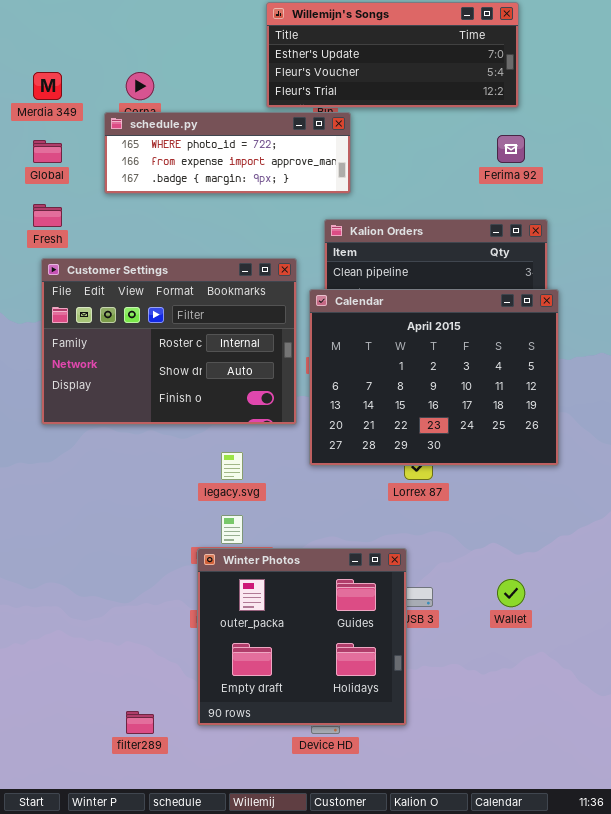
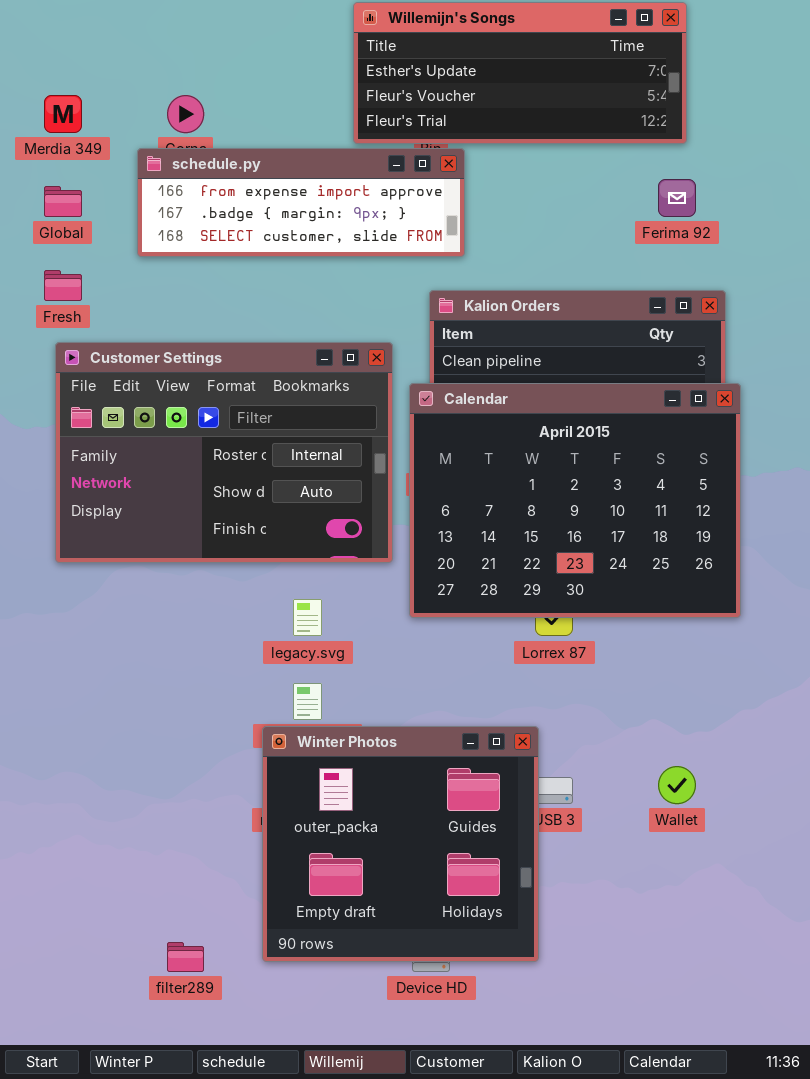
schedule.py: [104,112,351,194] -> [137,148,465,257], scrolled down 1 row

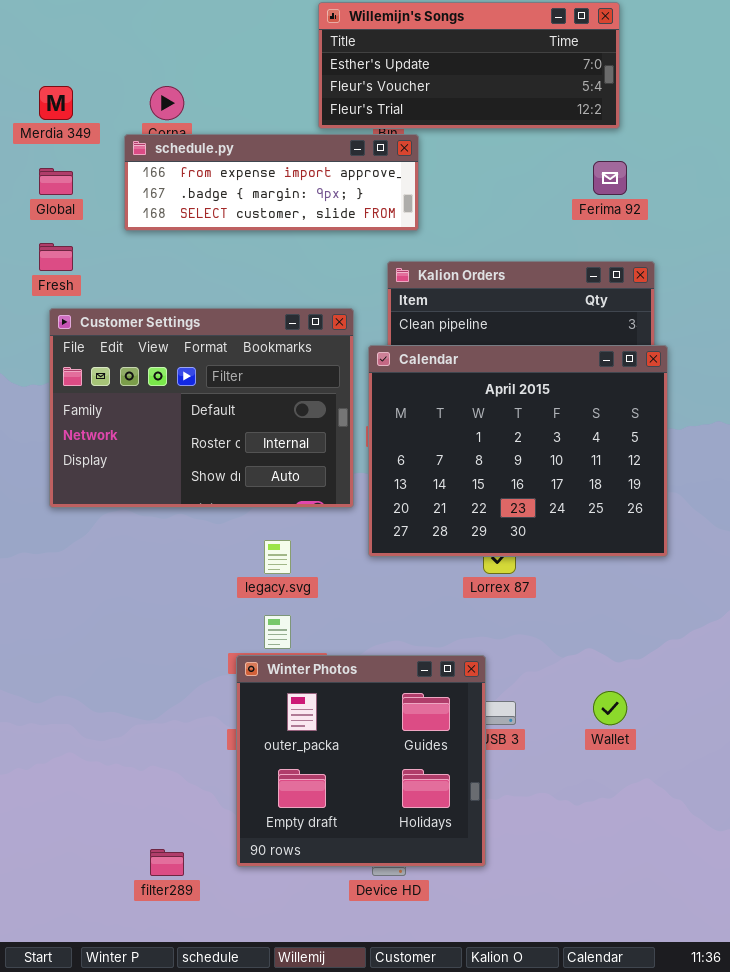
Customer Settings: [55,342,393,563] -> [49,308,354,508], scrolled up 1 row

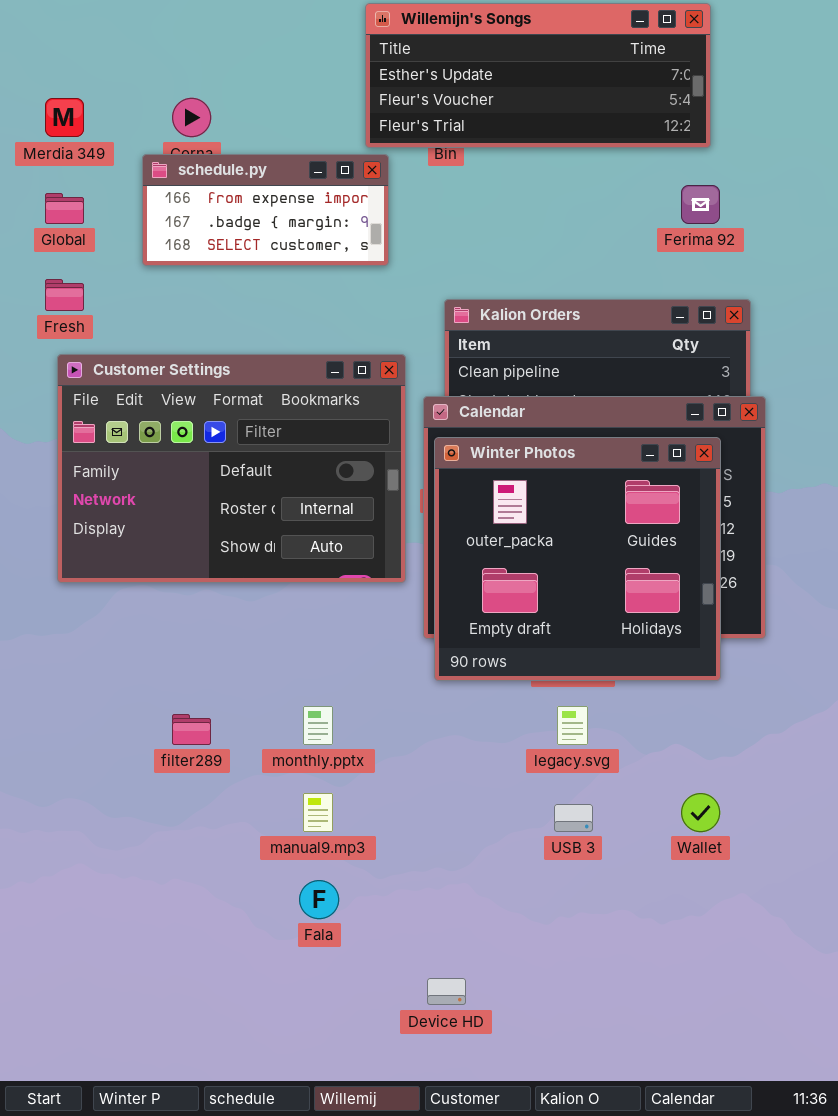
schedule.py: [124,134,419,231] -> [142,154,389,266], resized
legacy.svg: [264,540,291,574] -> [557,706,588,745], moved
Winter Photos: [236,655,486,867] -> [434,437,721,681], moved
filter289: [150,849,184,876] -> [172,714,211,745], moved

